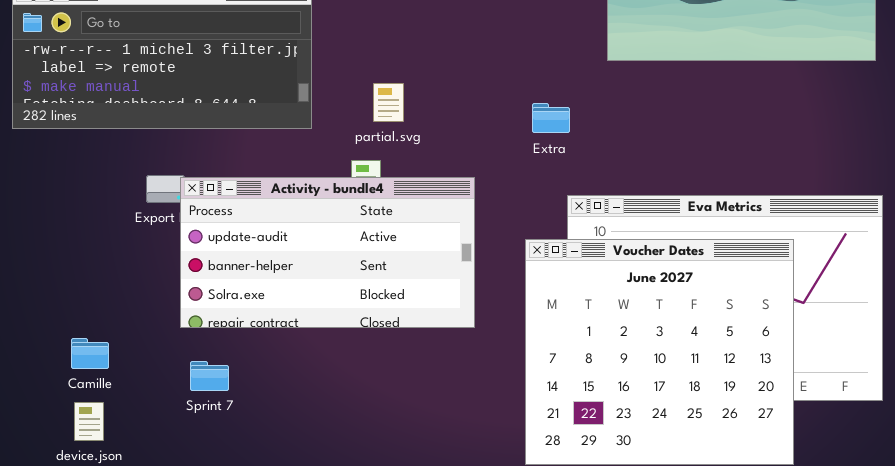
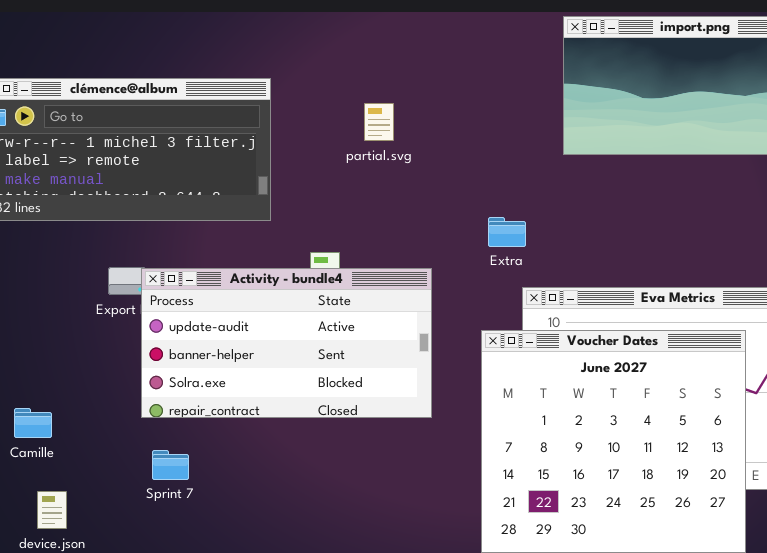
partial.svg: [373,83,404,122] -> [364,103,394,141], moved
Extra: [532,103,570,133] -> [488,217,526,247], moved
Camille: [71,338,109,369] -> [14,408,52,438], moved

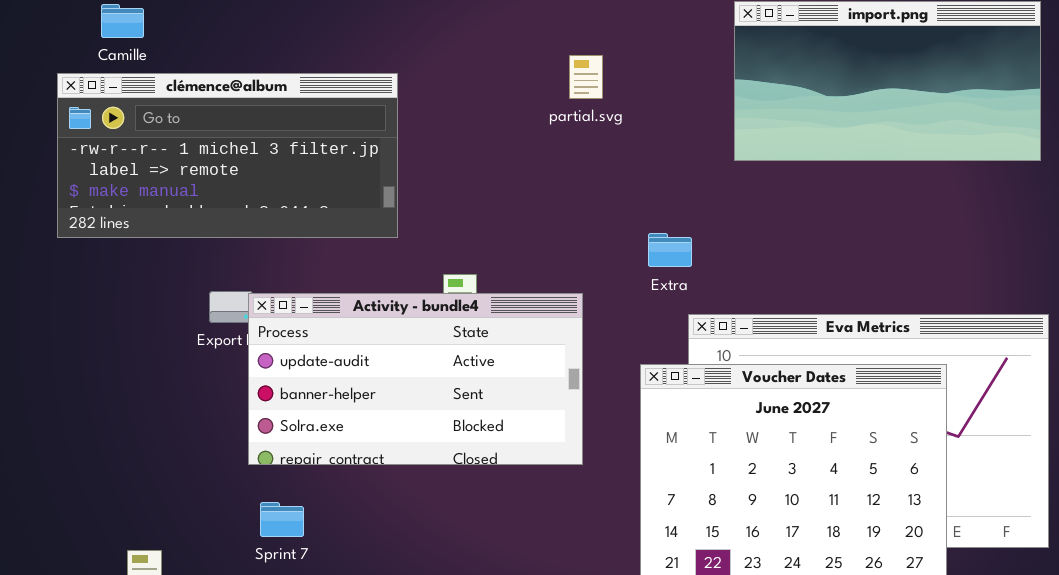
partial.svg: [364,103,394,141] -> [569,55,603,99], moved
Camille: [14,408,52,438] -> [101,4,144,38], moved

